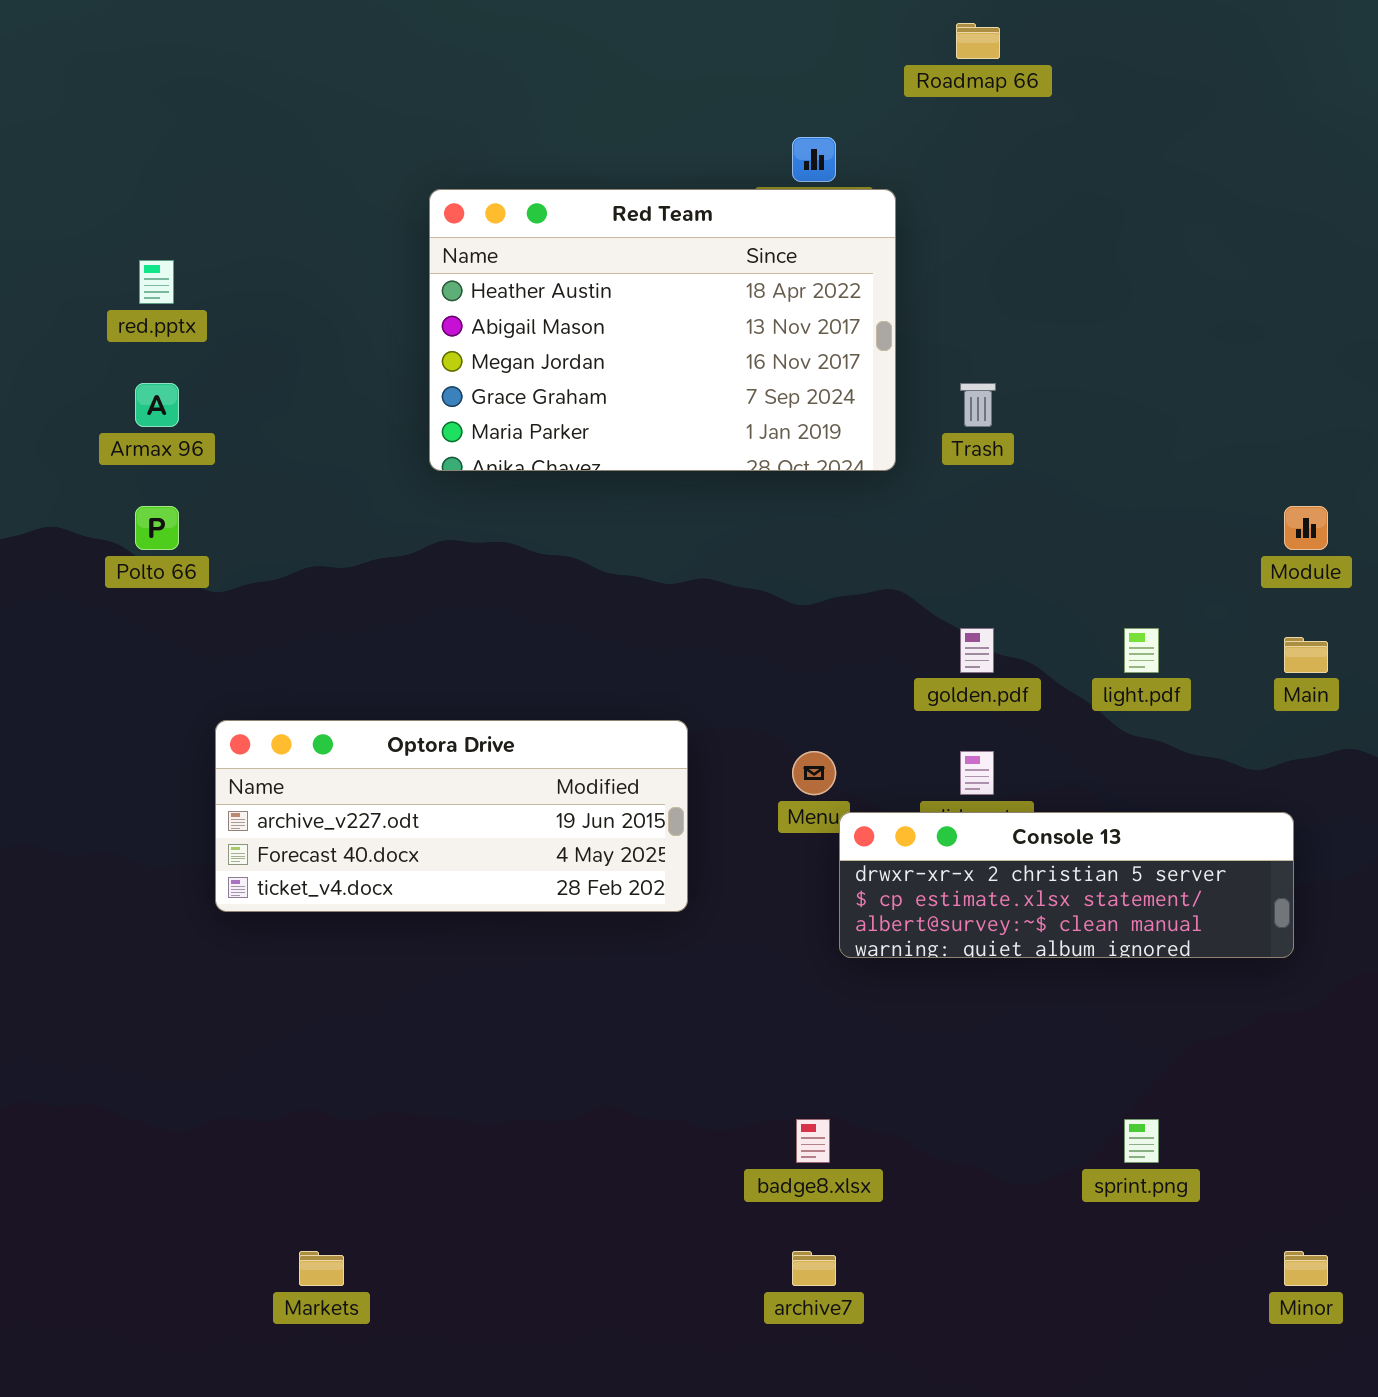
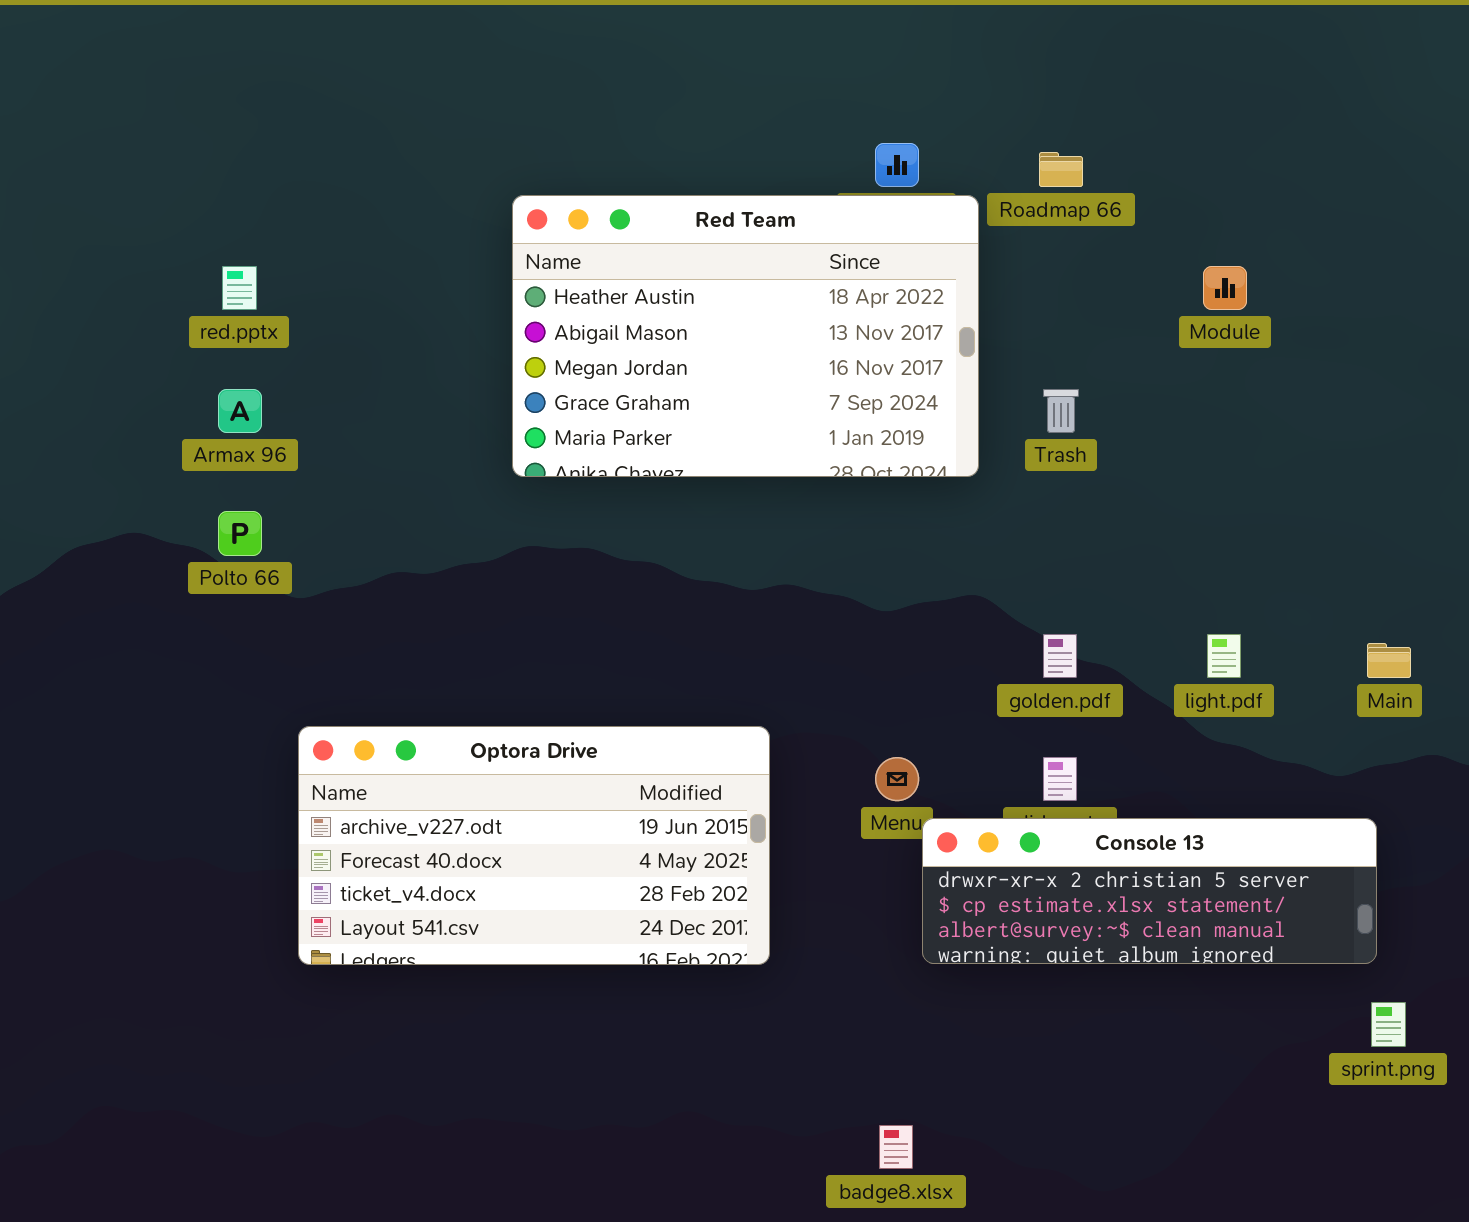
Roadmap 66: [956,23,1000,59] -> [1039,152,1083,187], moved
Module: [1284,506,1328,550] -> [1203,266,1247,310], moved
Optora Drive: [215,720,688,912] -> [298,726,770,965], resized
sprint.png: [1124,1119,1159,1163] -> [1371,1002,1406,1047], moved

